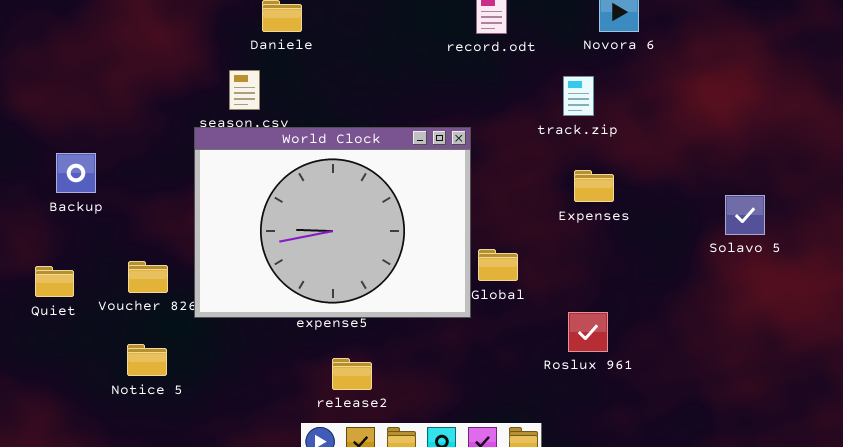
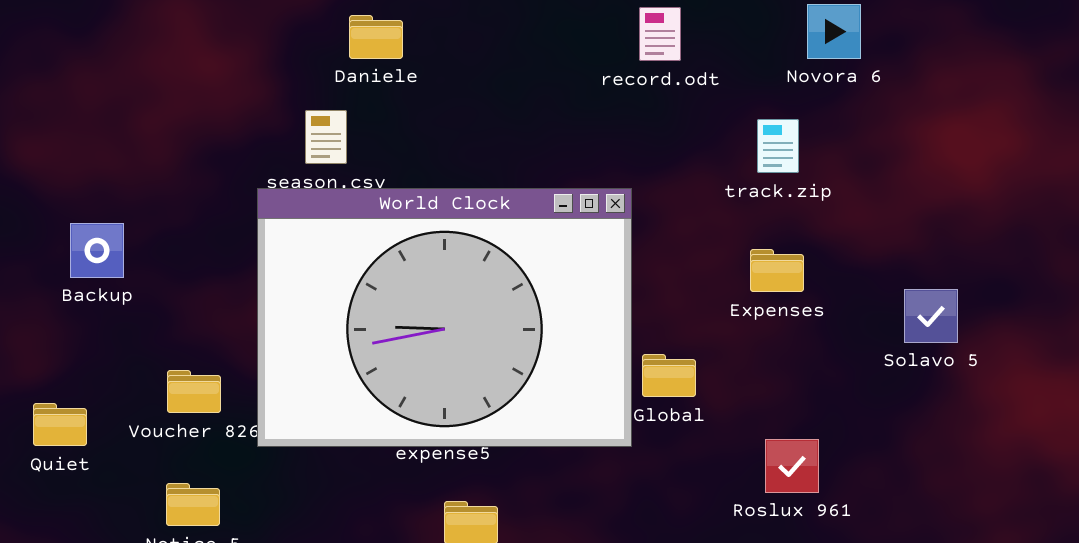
Expenses: [574,170,614,202] -> [750,249,804,292], moved
Solavo 5: [725,195,765,235] -> [904,289,958,343], moved
Quiet: [35,266,74,297] -> [33,403,87,446], moved

